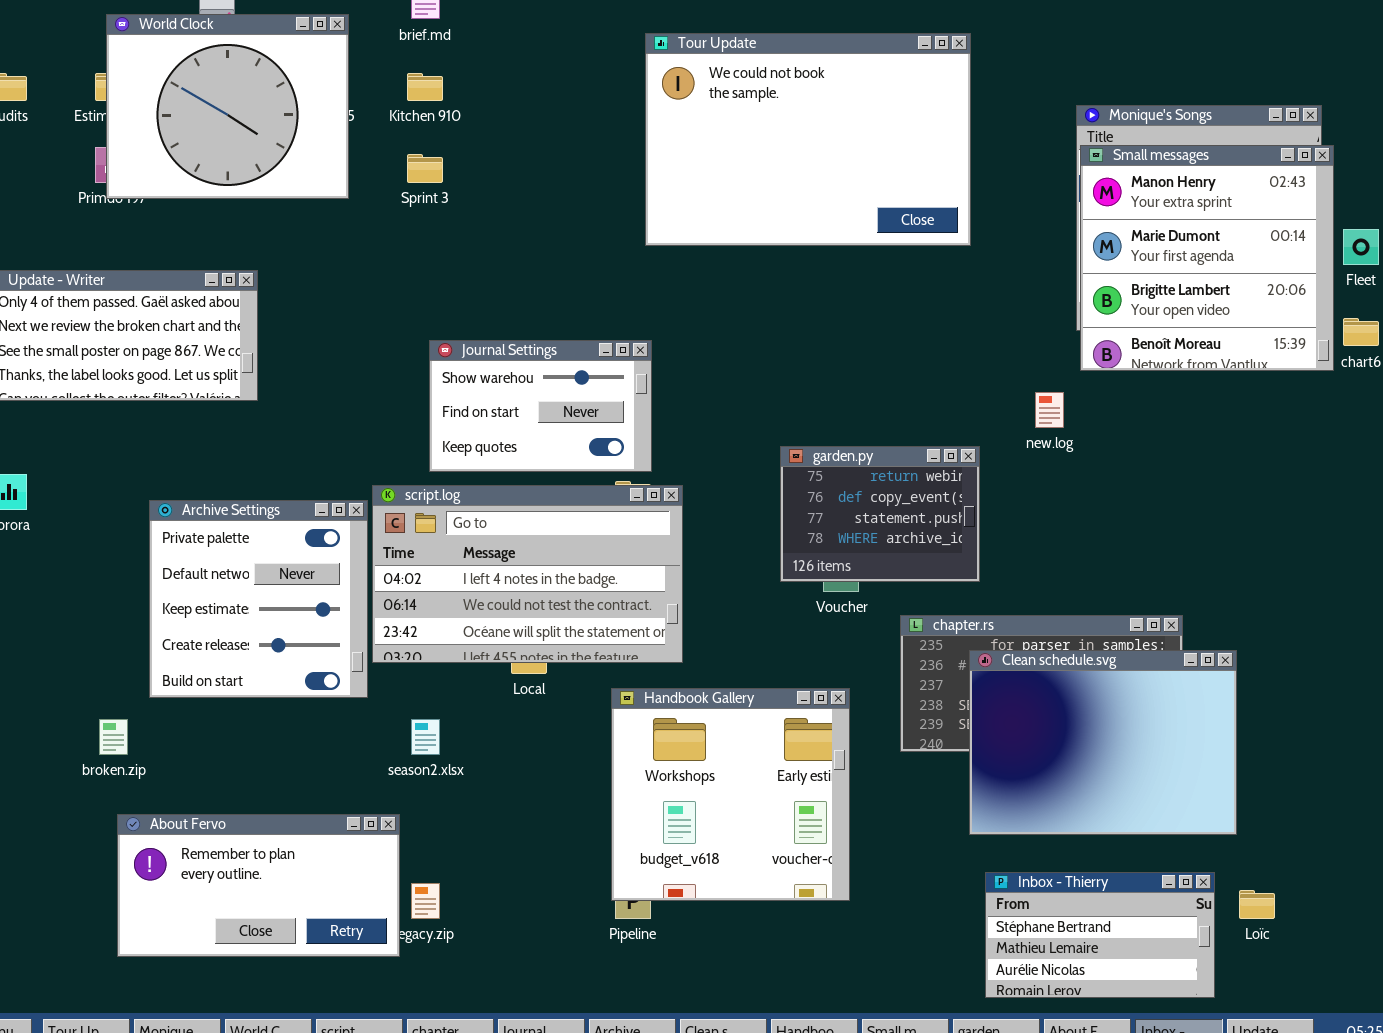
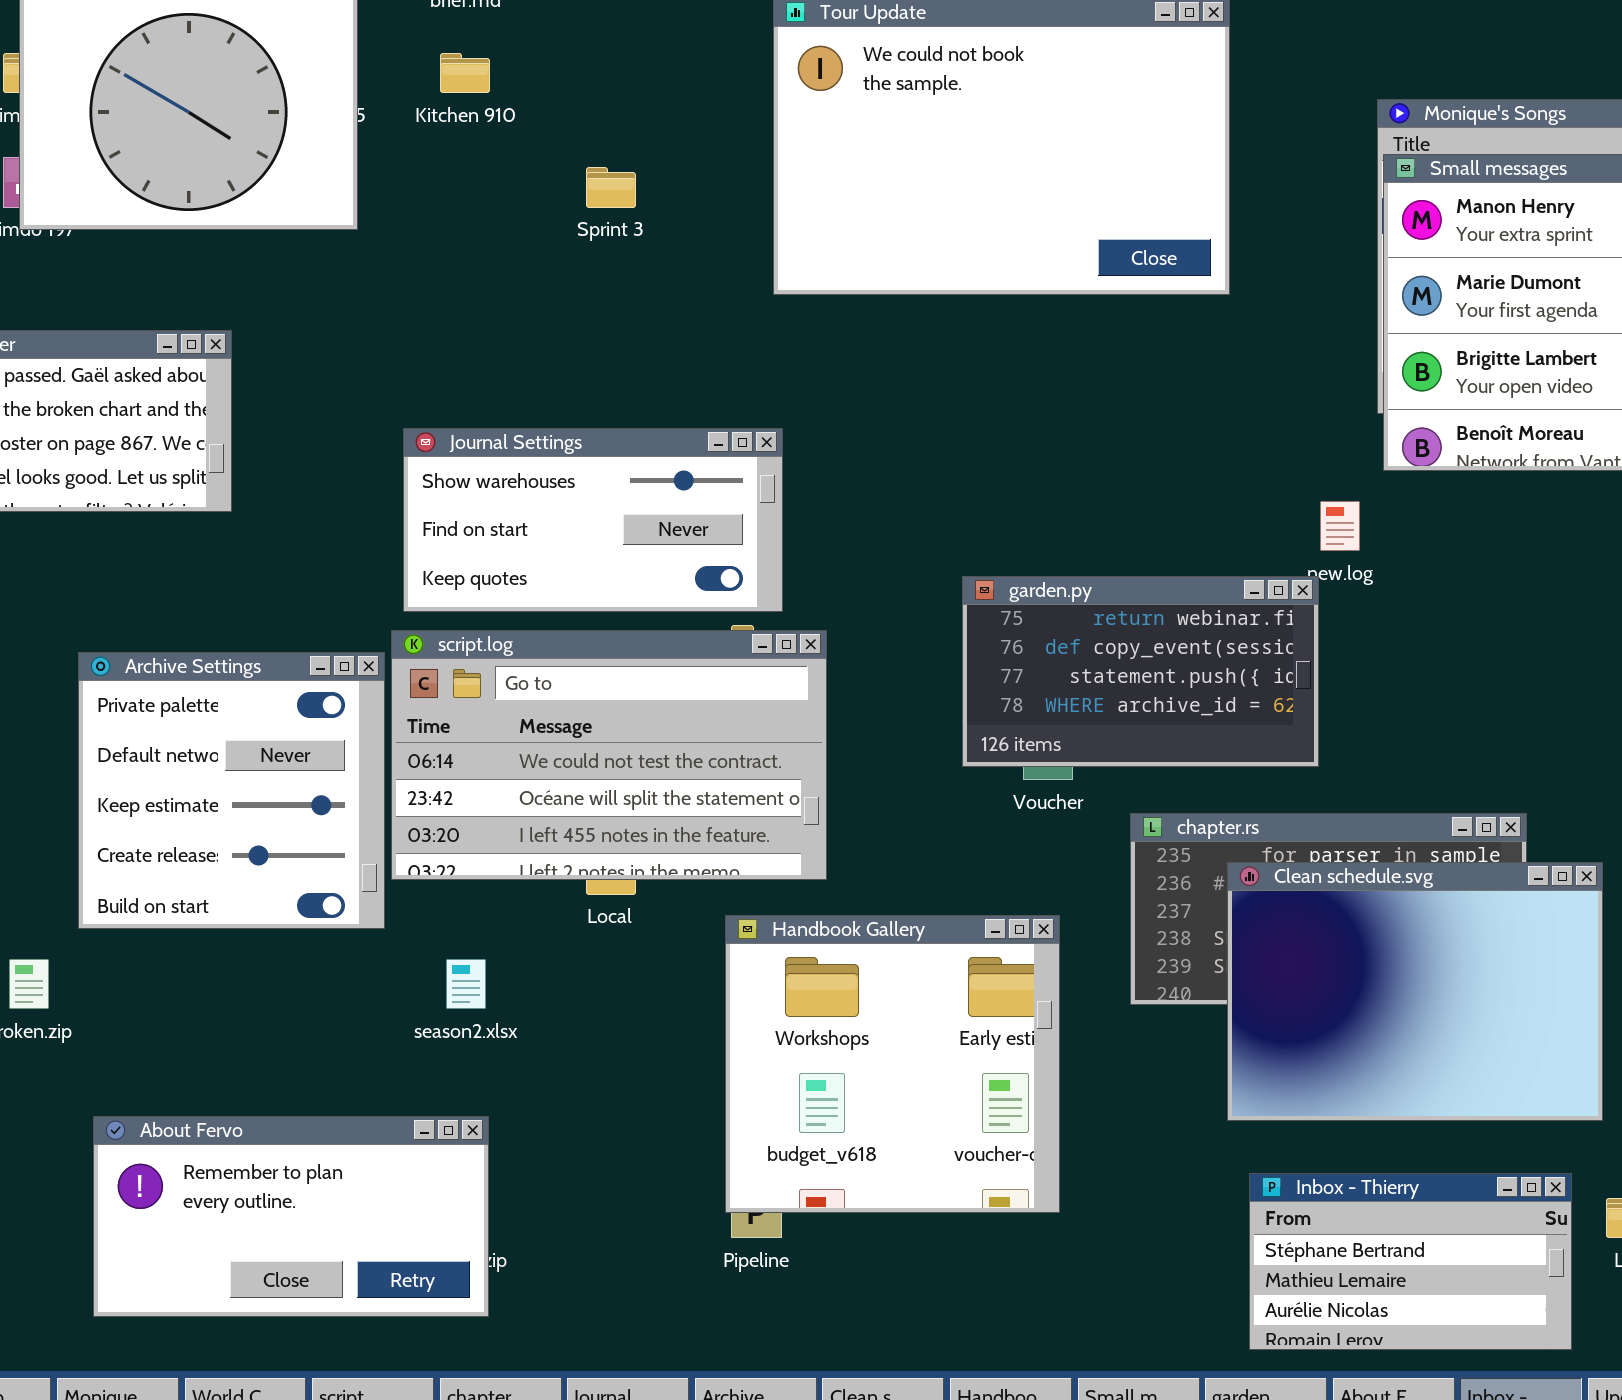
Sprint 3: [407,154,443,183] -> [586,167,636,208], moved
Journal Settings: [429,340,652,472] -> [403,428,783,612], resized
garden.py: [780,446,980,582] -> [962,576,1319,767], resized
script.log: [372,485,683,663] -> [391,630,827,880], scrolled down 1 row
About Fervo: [117,814,400,957] -> [93,1116,489,1317], moved

